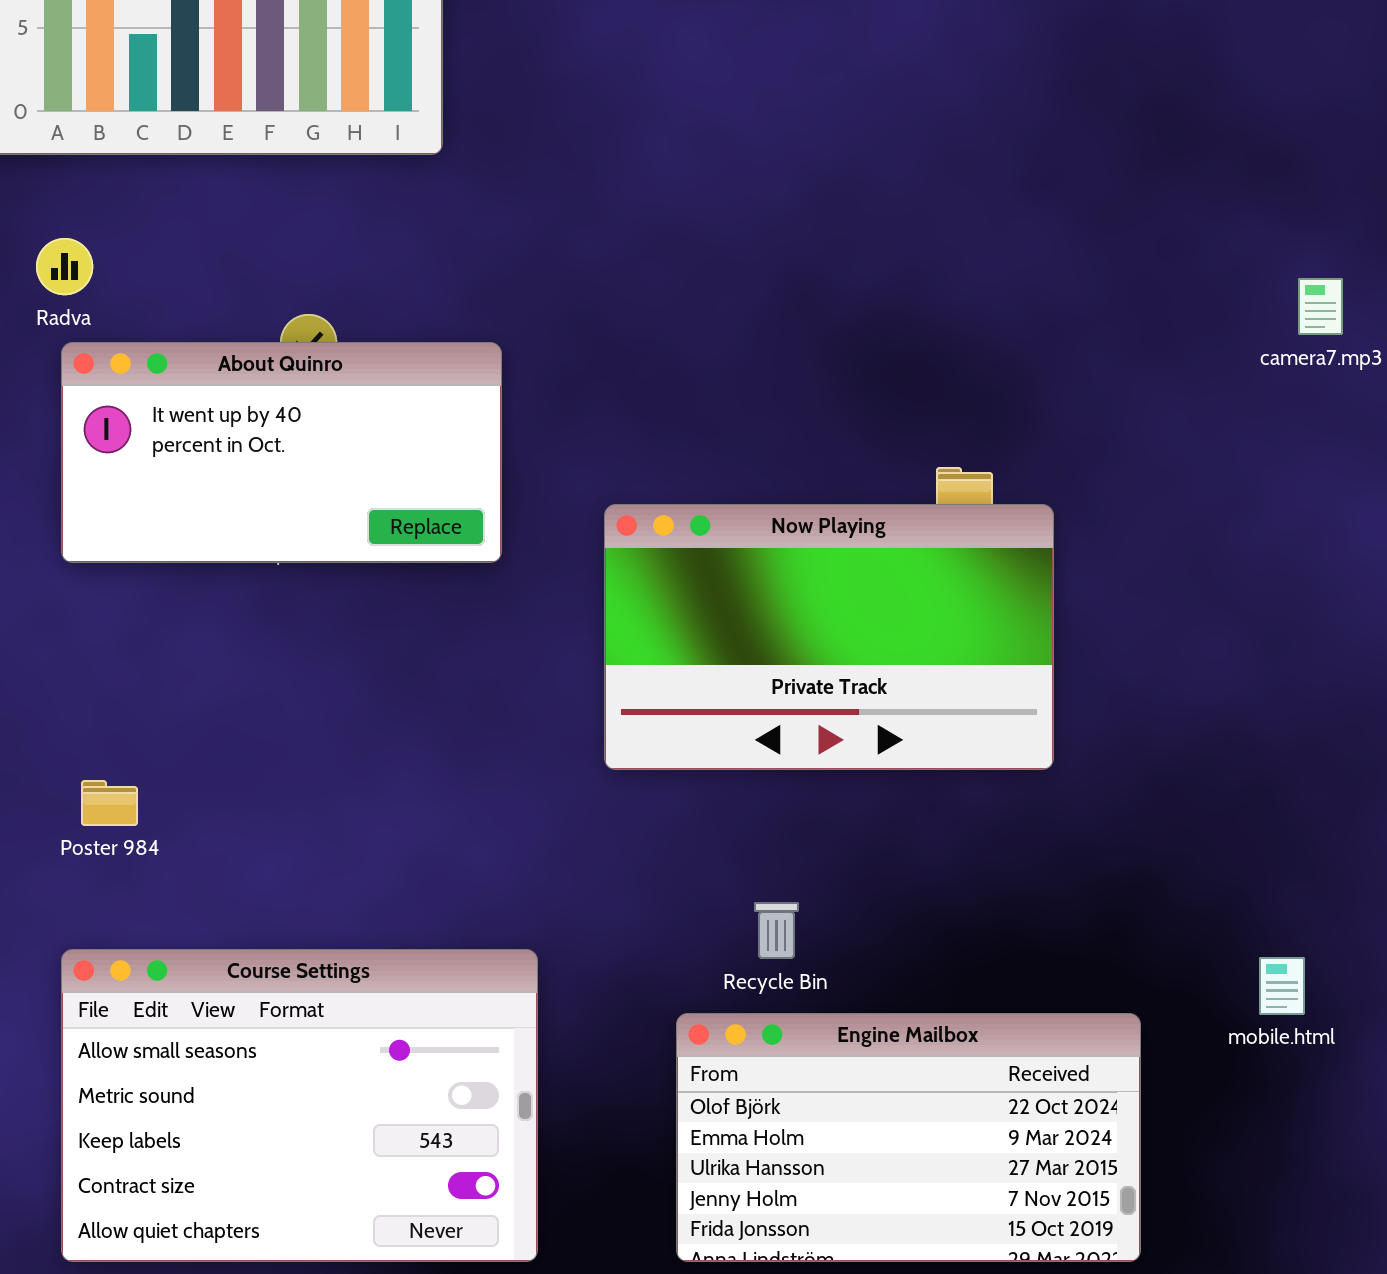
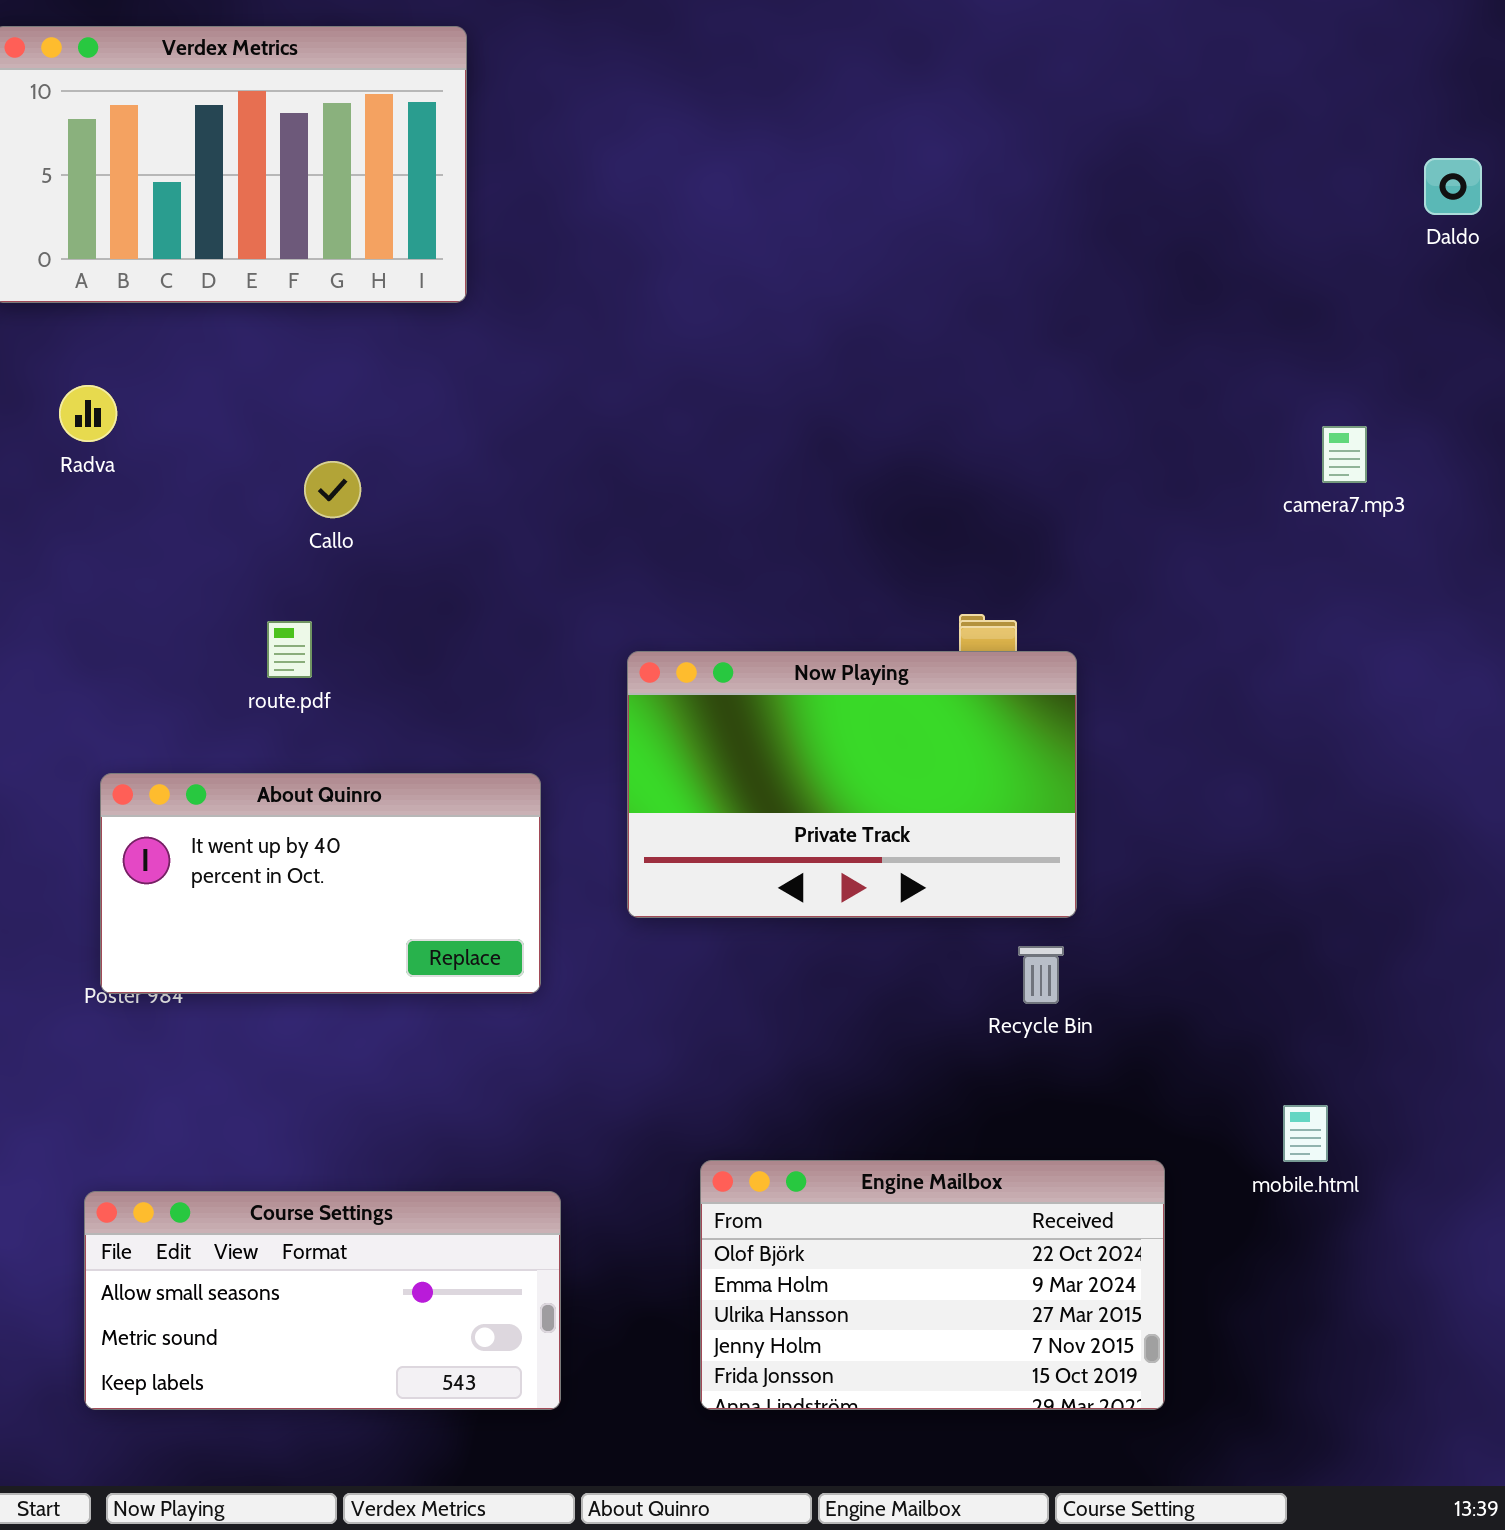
About Quinro: [61,342,502,563] -> [100,773,541,994], moved
Recycle Bin: [754,902,799,959] -> [1018,946,1064,1004], moved
Course Settings: [61,949,538,1262] -> [84,1191,561,1410], resized

